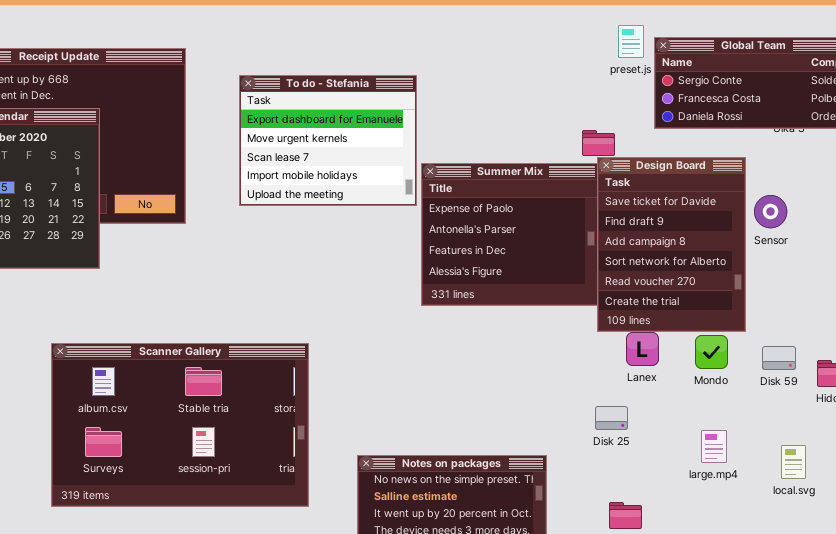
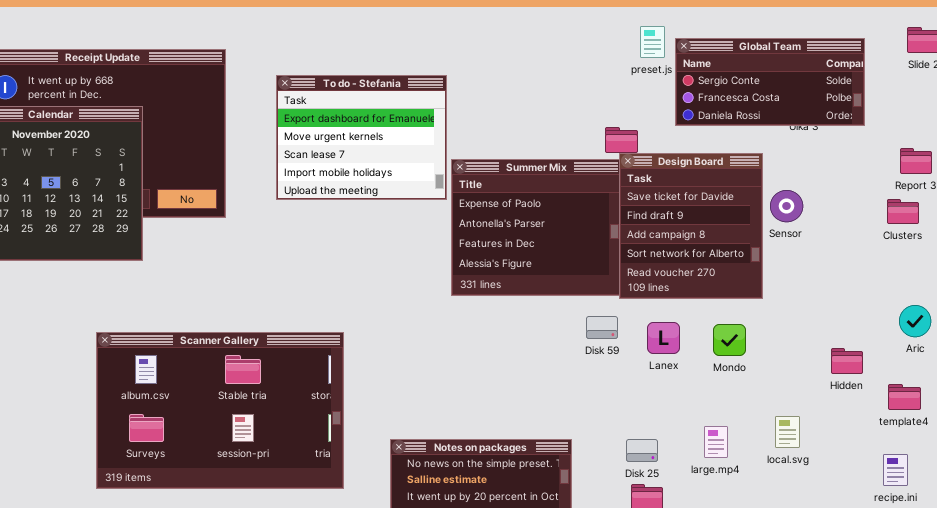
Design Board: [597,157,746,332] -> [619,153,763,299], resized
Disk 59: [762,346,796,370] -> [586,316,618,339], moved
Disk 25: [595,406,628,430] -> [626,439,658,462], moved
large.mp4: [701,430,727,463] -> [704,426,728,458], moved
local.svg: [781,445,806,479] -> [775,416,800,448], moved

